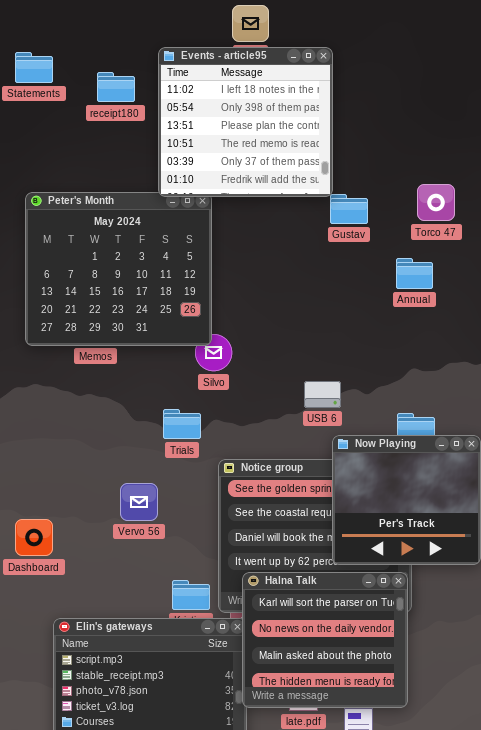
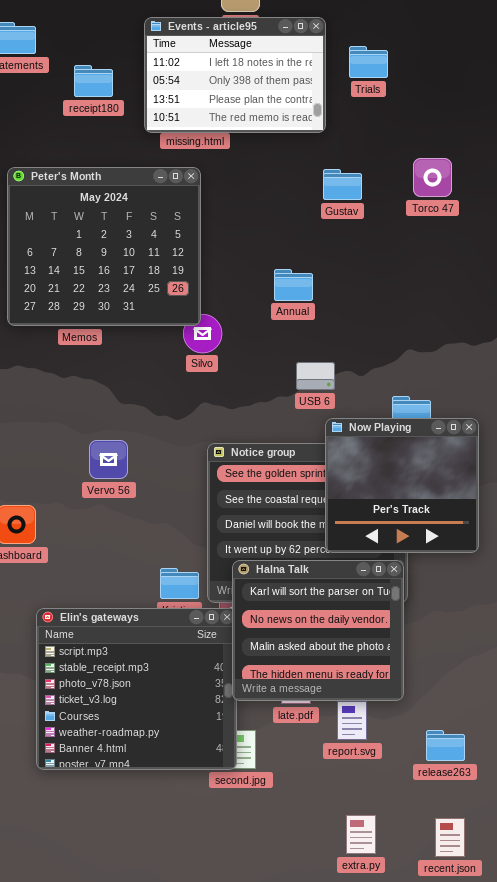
Events - article95: [158,47,333,197] -> [144,17,326,133], resized
receipt180: [97,72,135,102] -> [74,65,113,97], moved
Annual: [396,258,433,289] -> [274,269,313,301], moved
Trials: [163,409,201,439] -> [349,46,388,78], moved
Vervo 56: [120,483,158,521] -> [89,440,128,479], moved

